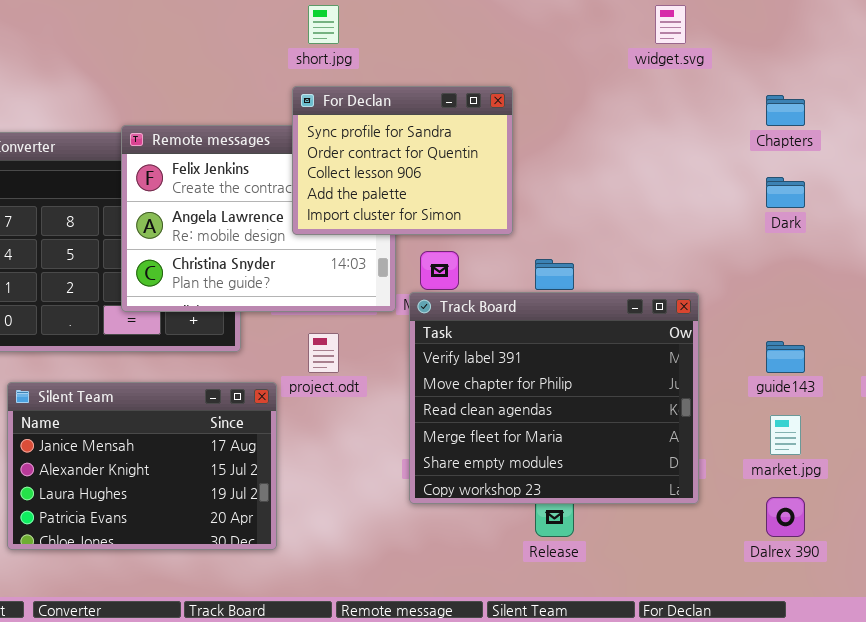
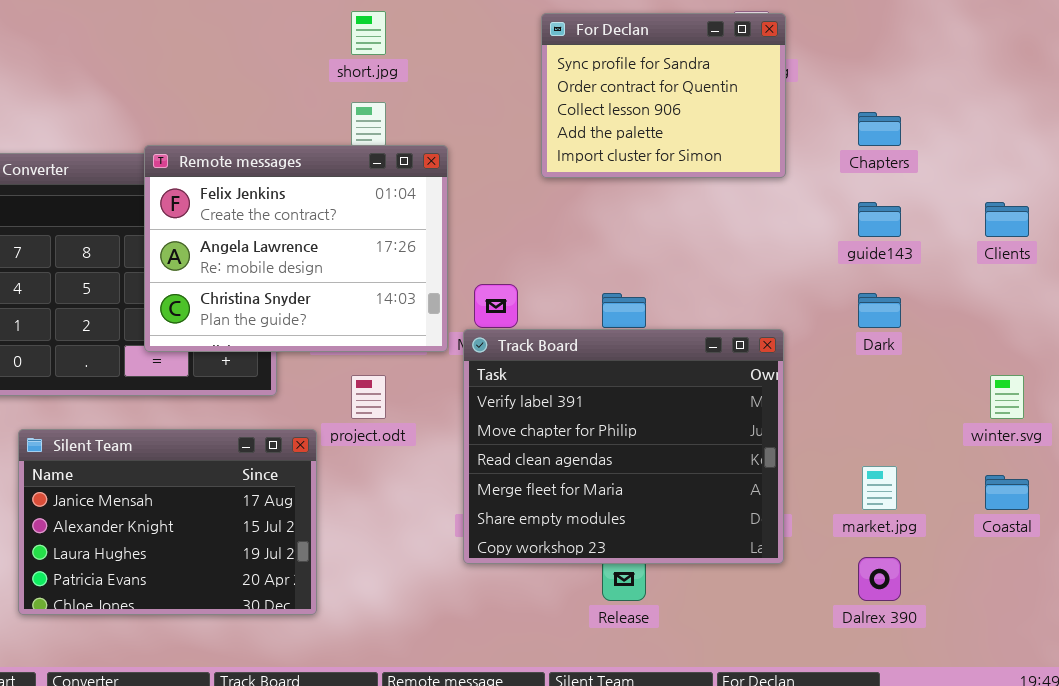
For Declan: [292,86,513,235] -> [541,13,786,178], moved
Dark: [766,177,805,208] -> [858,293,901,328], moved
guide143: [766,341,805,373] -> [858,202,901,237], moved

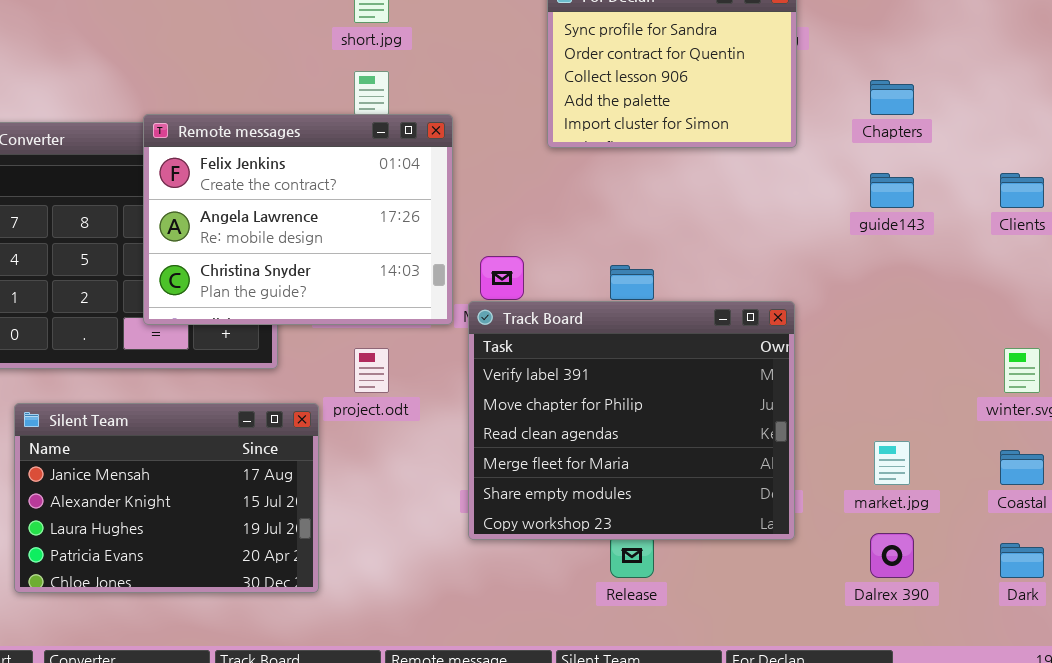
Dark: [858,293,901,328] -> [1000,543,1044,578], moved

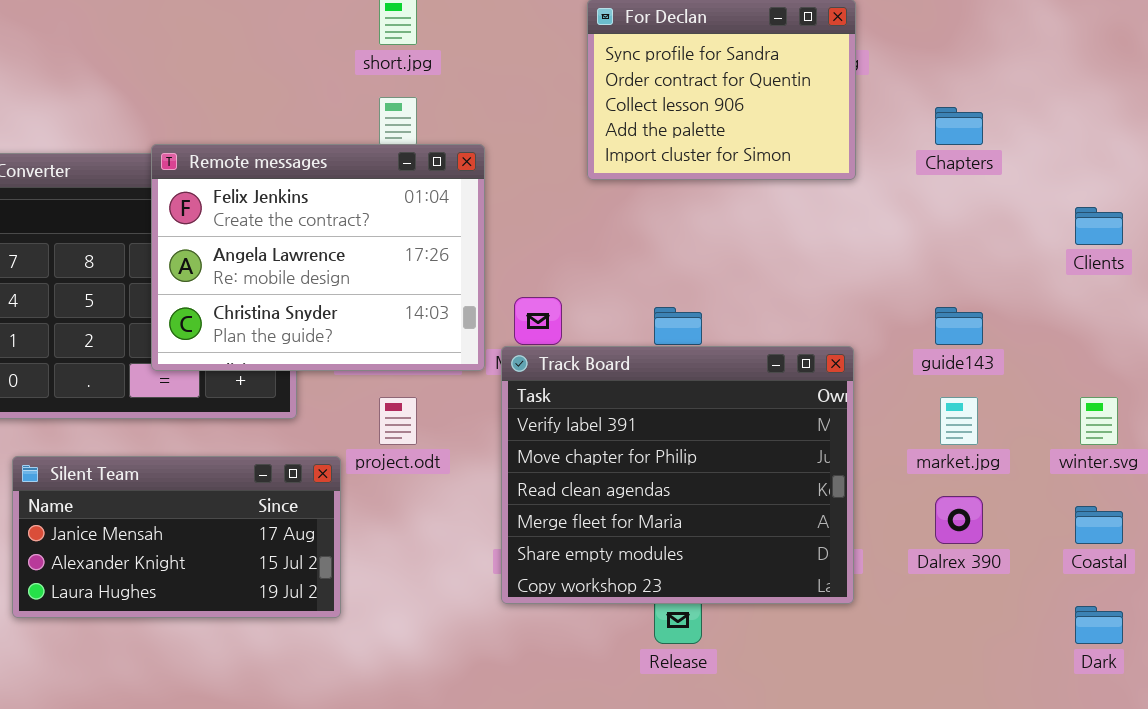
guide143: [870,173,914,208] -> [935,307,983,345], moved
Silent Team: [14,403,319,593] -> [12,456,341,618], resized
market.jpg: [874,441,910,485] -> [940,397,978,445], moved
Dalrex 390: [870,533,914,578] -> [935,496,983,544], moved

